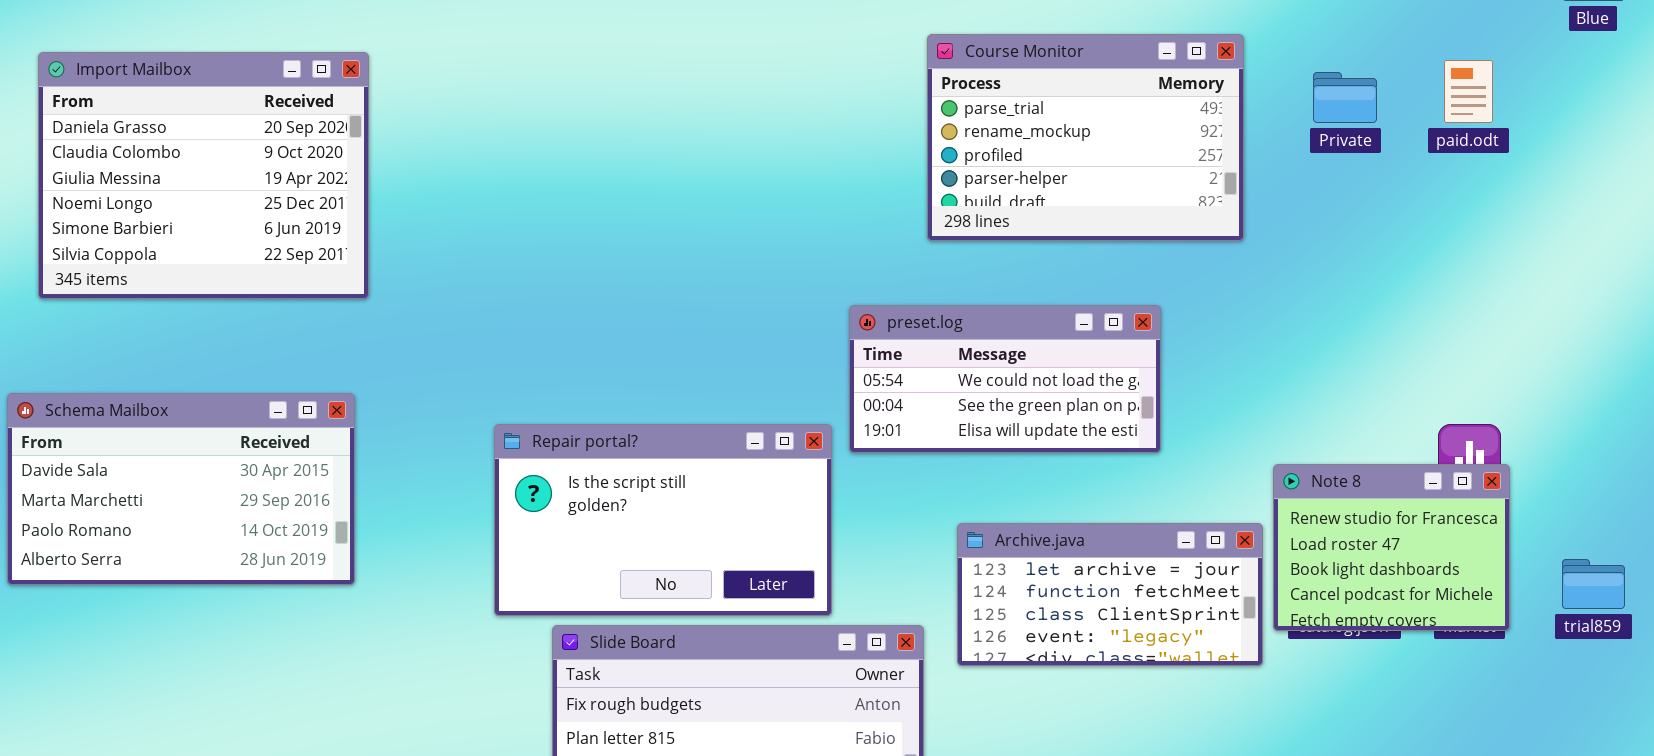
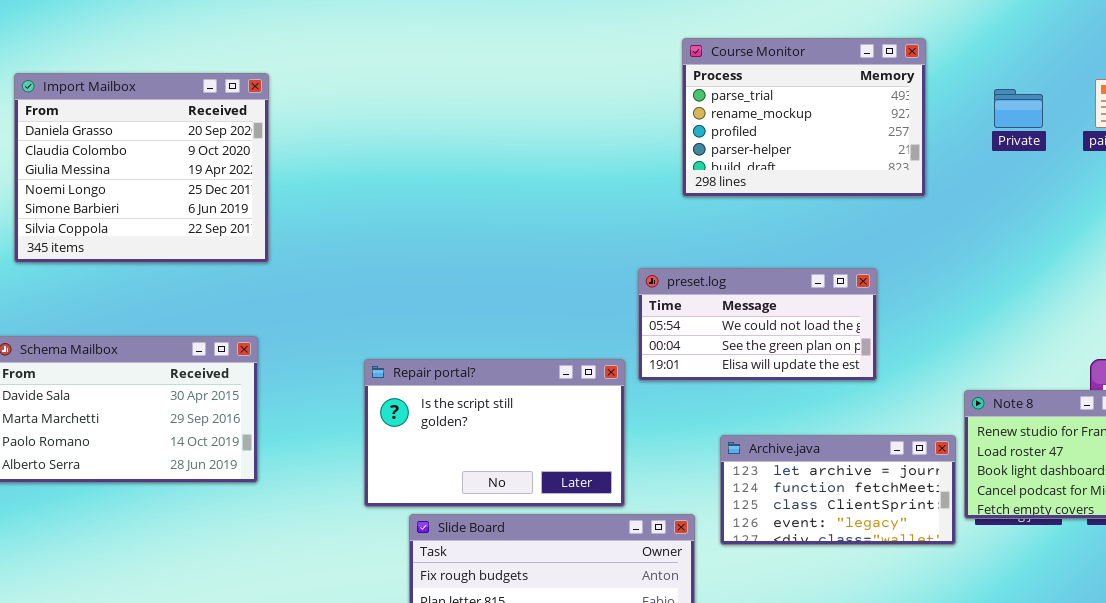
Course Monitor: [927,34,1244,241] -> [682,38,926,197], moved

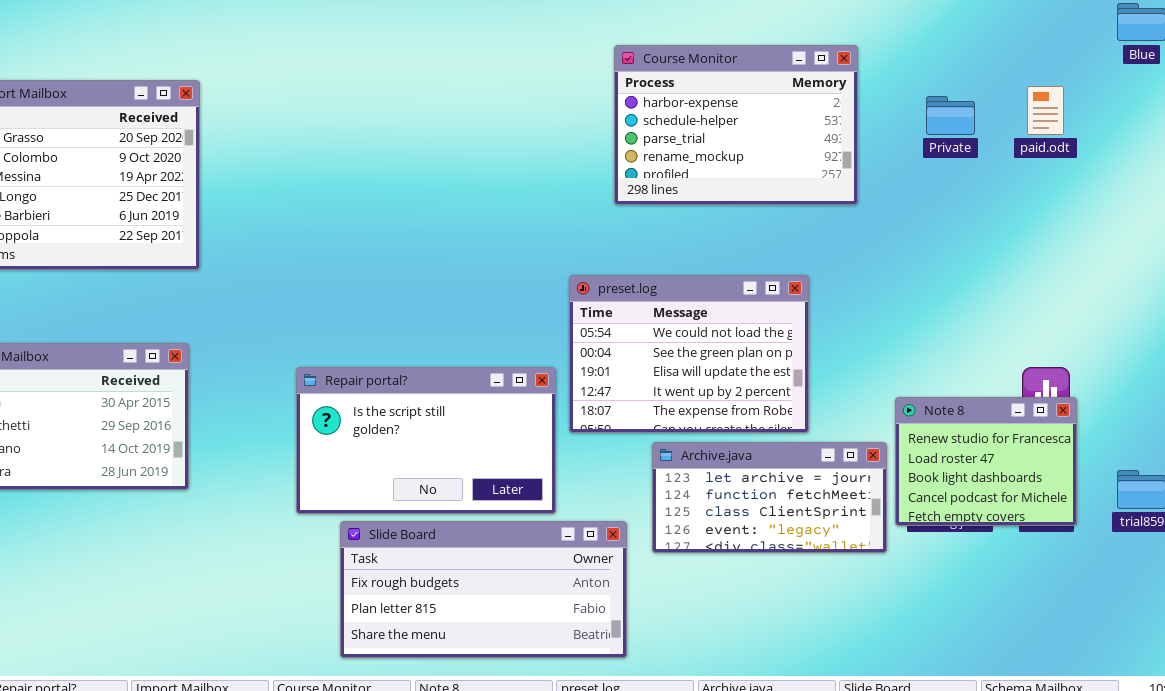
Course Monitor: [682,38,926,197] -> [614,45,858,205], scrolled up 2 rows
preset.log: [638,268,877,381] -> [569,275,809,433], resized

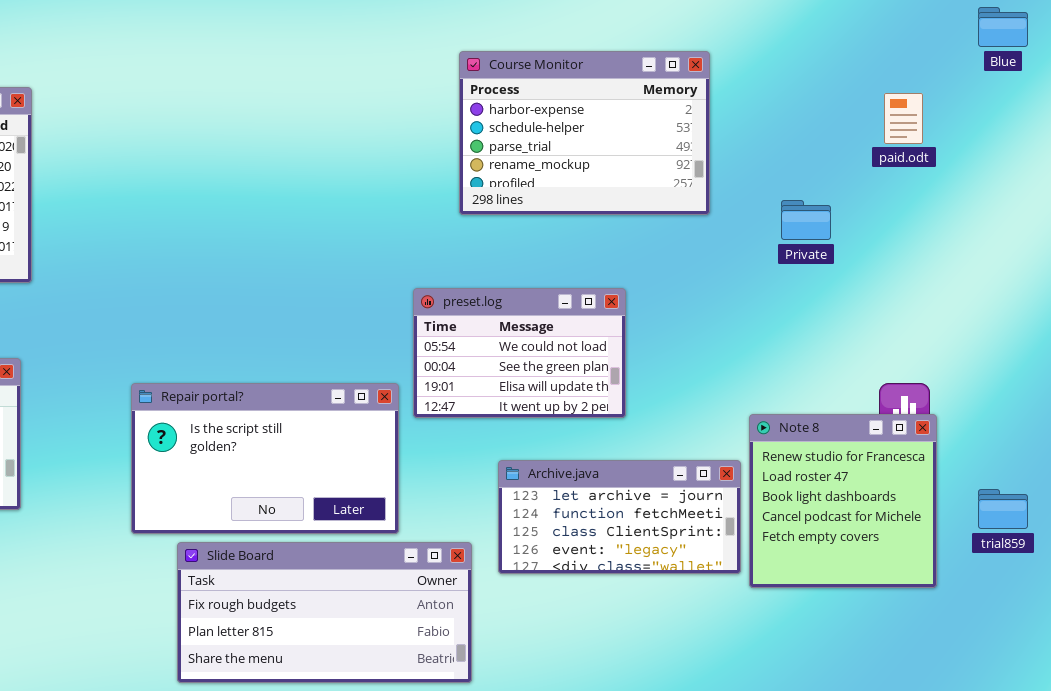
Private: [926,96,975,135] -> [781,200,831,240], moved
preset.log: [569,275,809,433] -> [413,288,626,418], resized
Note 8: [895,397,1077,526] -> [749,414,937,588], resized

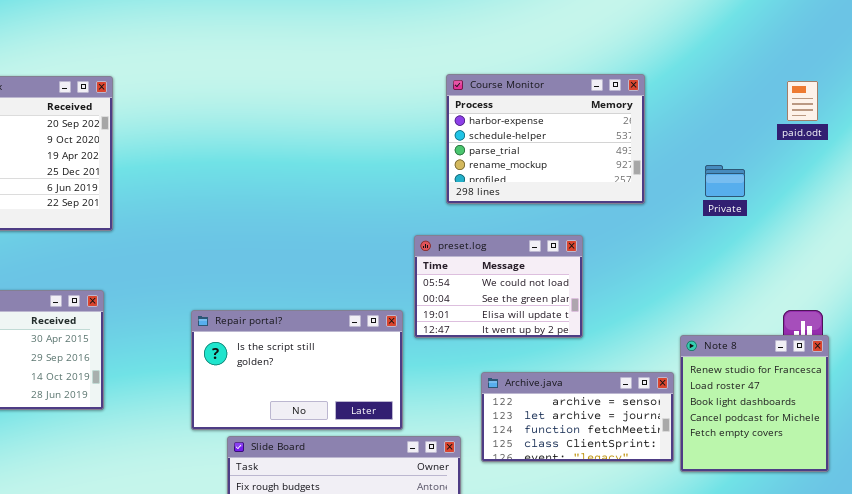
Course Monitor: [459,51,710,215] -> [446,74,645,204], moved
Archive.java: [498,460,741,574] -> [481,372,674,462], scrolled up 1 row

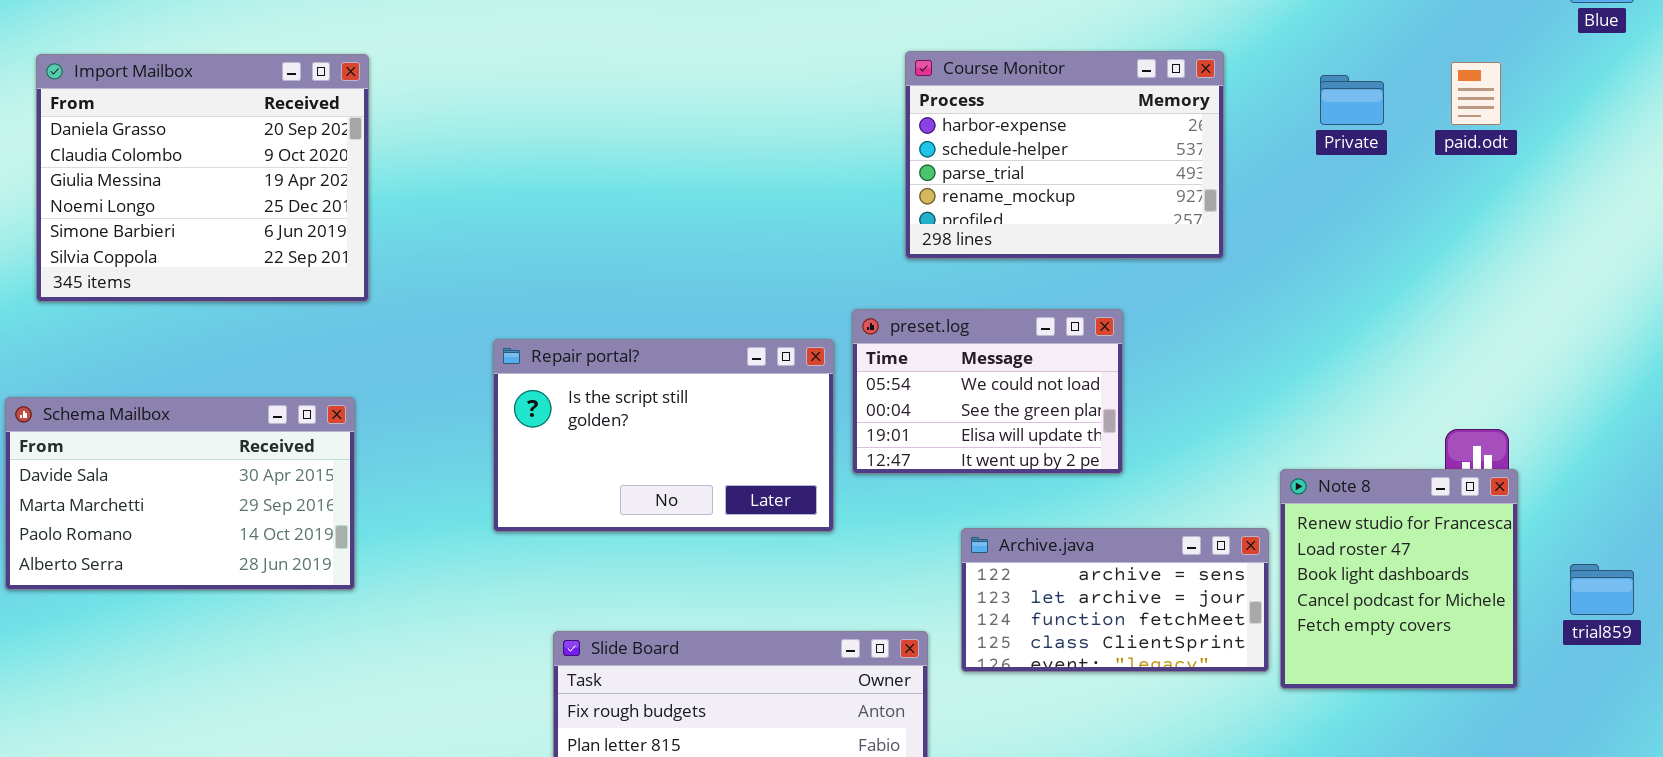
Private: [705,165,745,197] -> [1320,75,1384,125], moved
Repair portal?: [191,310,403,430] -> [493,339,834,532], moved

